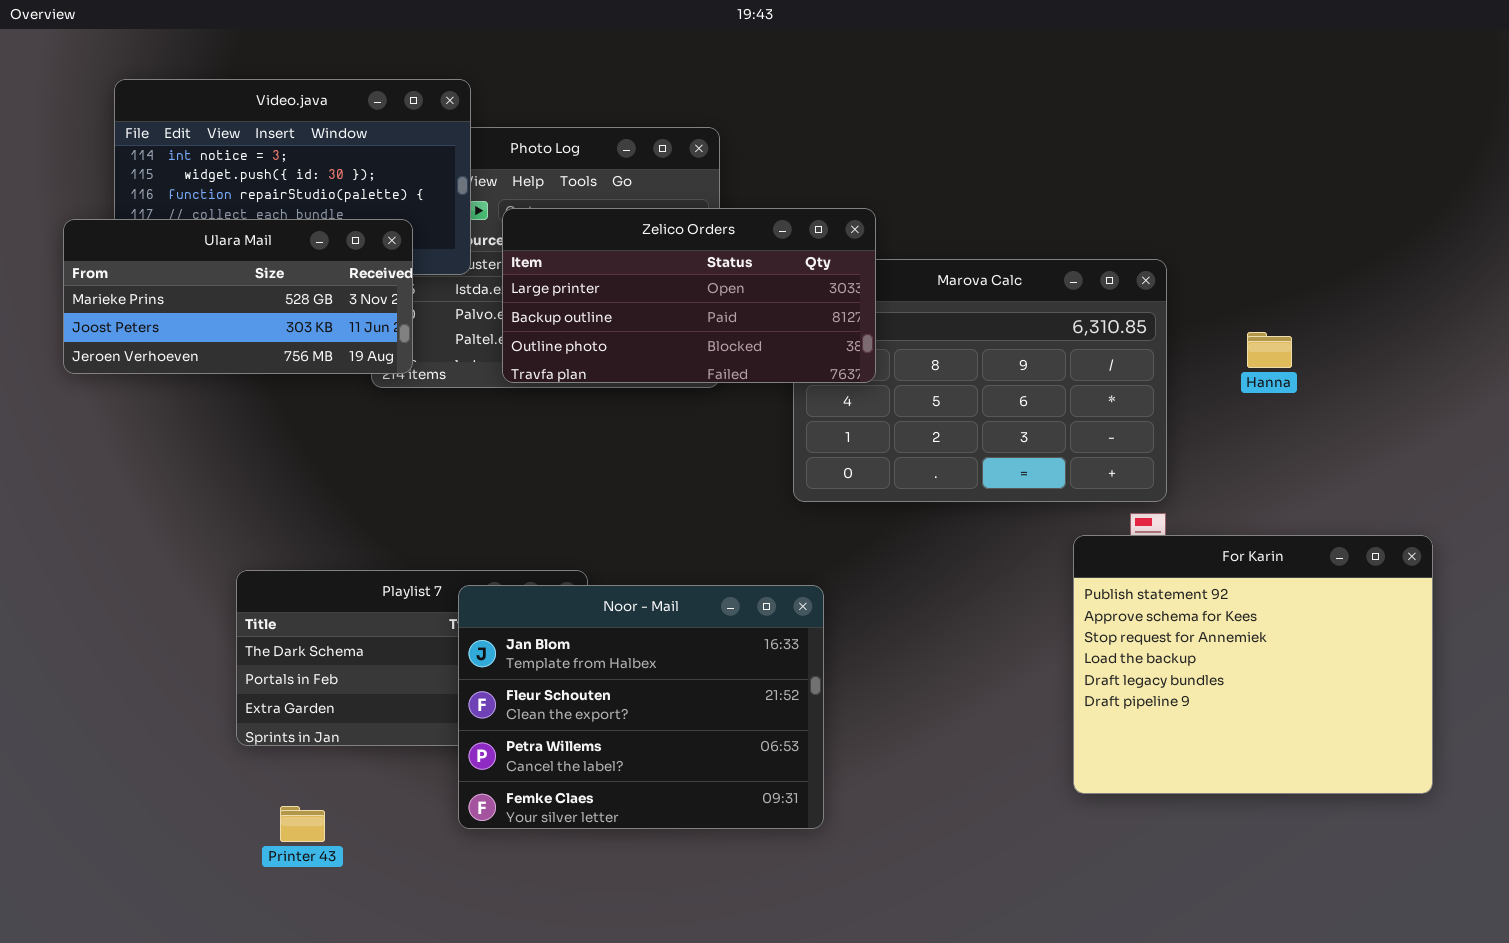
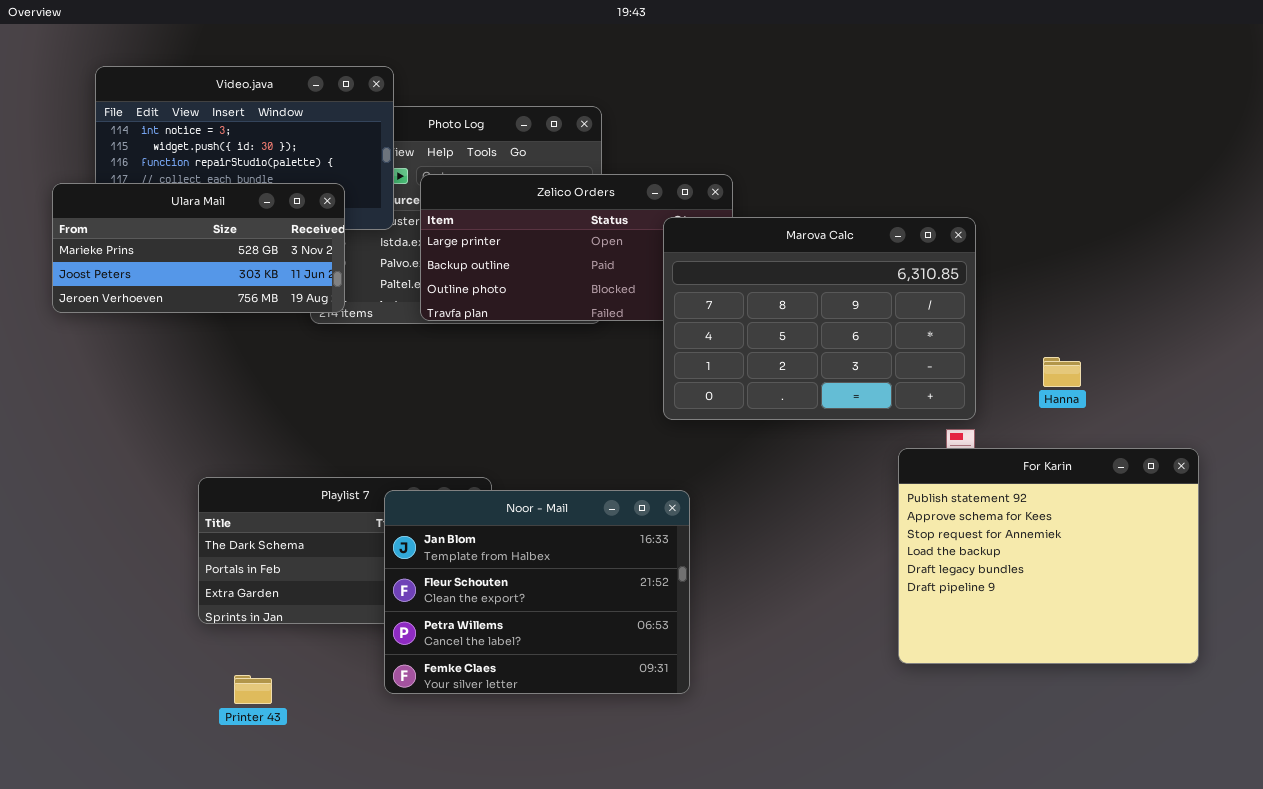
Marova Calc: [793,259,1167,502] -> [663,217,976,420], raised
Hanna: [1247,332,1292,368] -> [1043,357,1081,387], moved

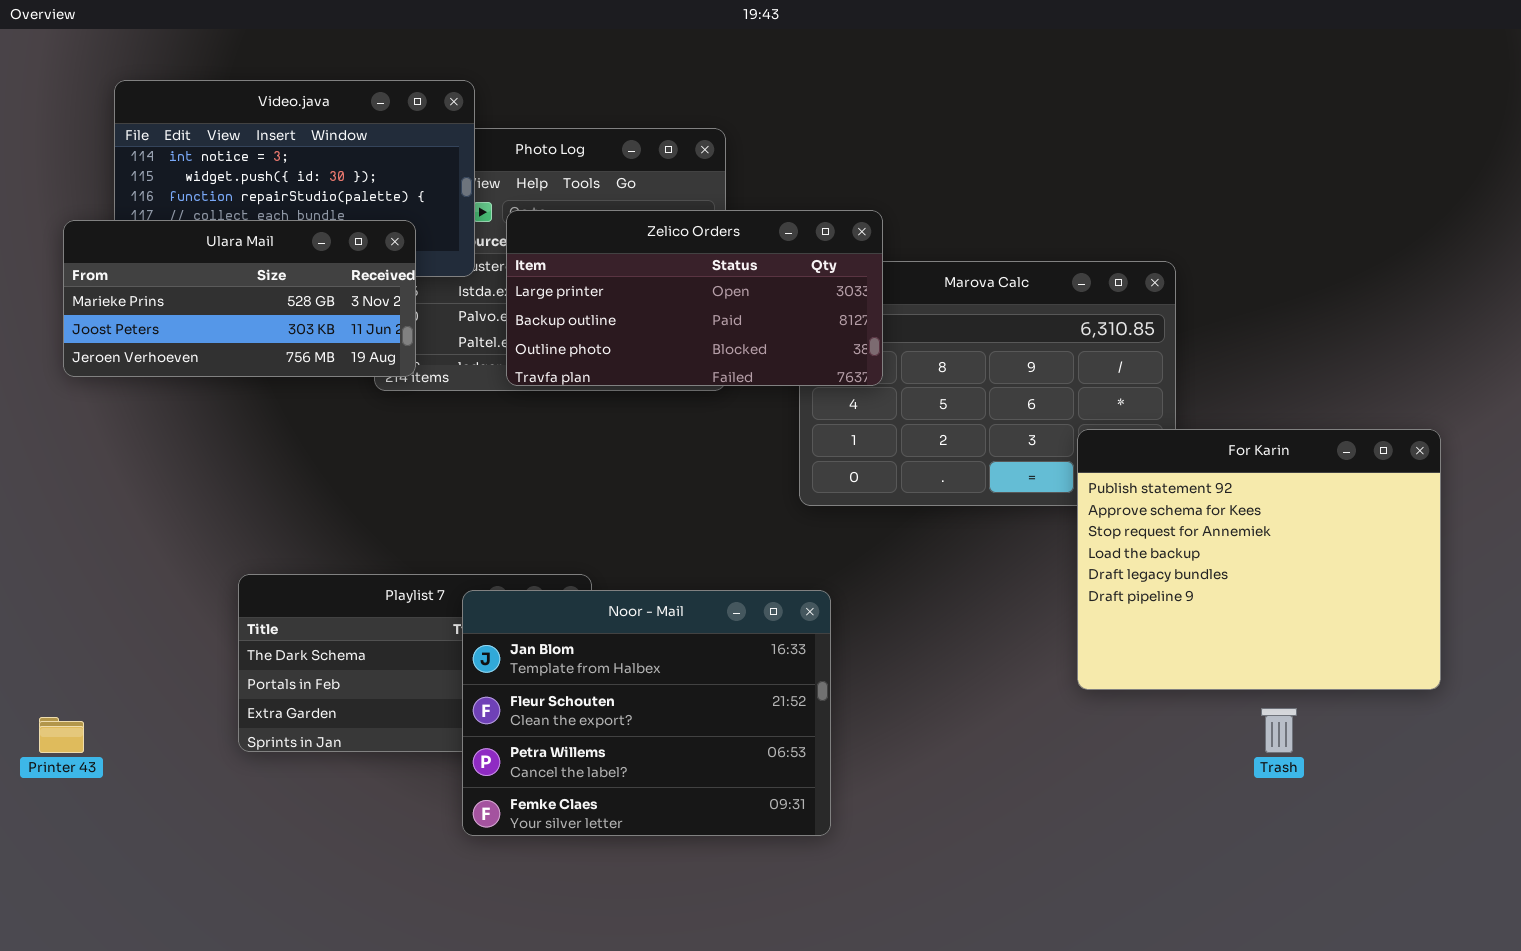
Zelico Orders: [420,174,733,321] -> [506,210,883,386], raised
For Karin: [898,448,1199,664] -> [1077,429,1441,690], moved
Printer 43: [234,675,272,704] -> [39,717,84,753], moved

